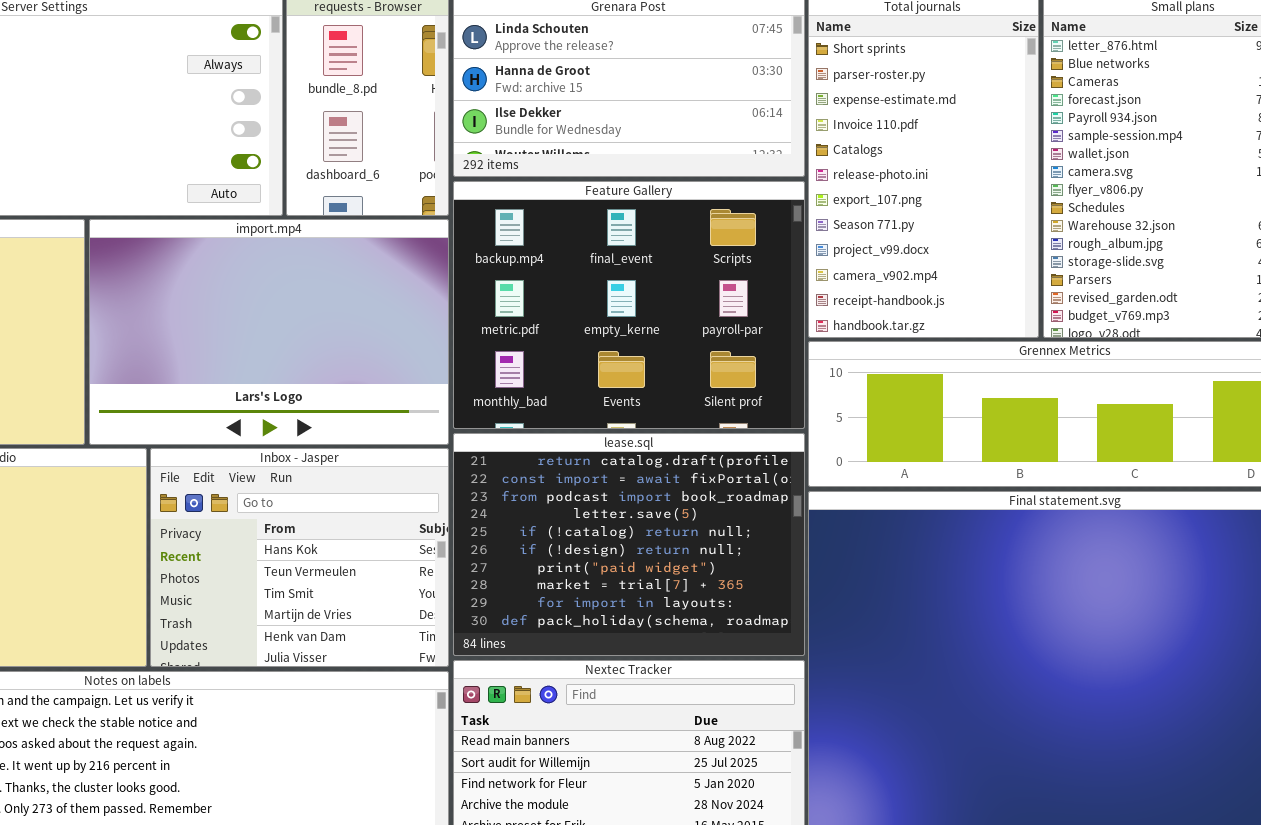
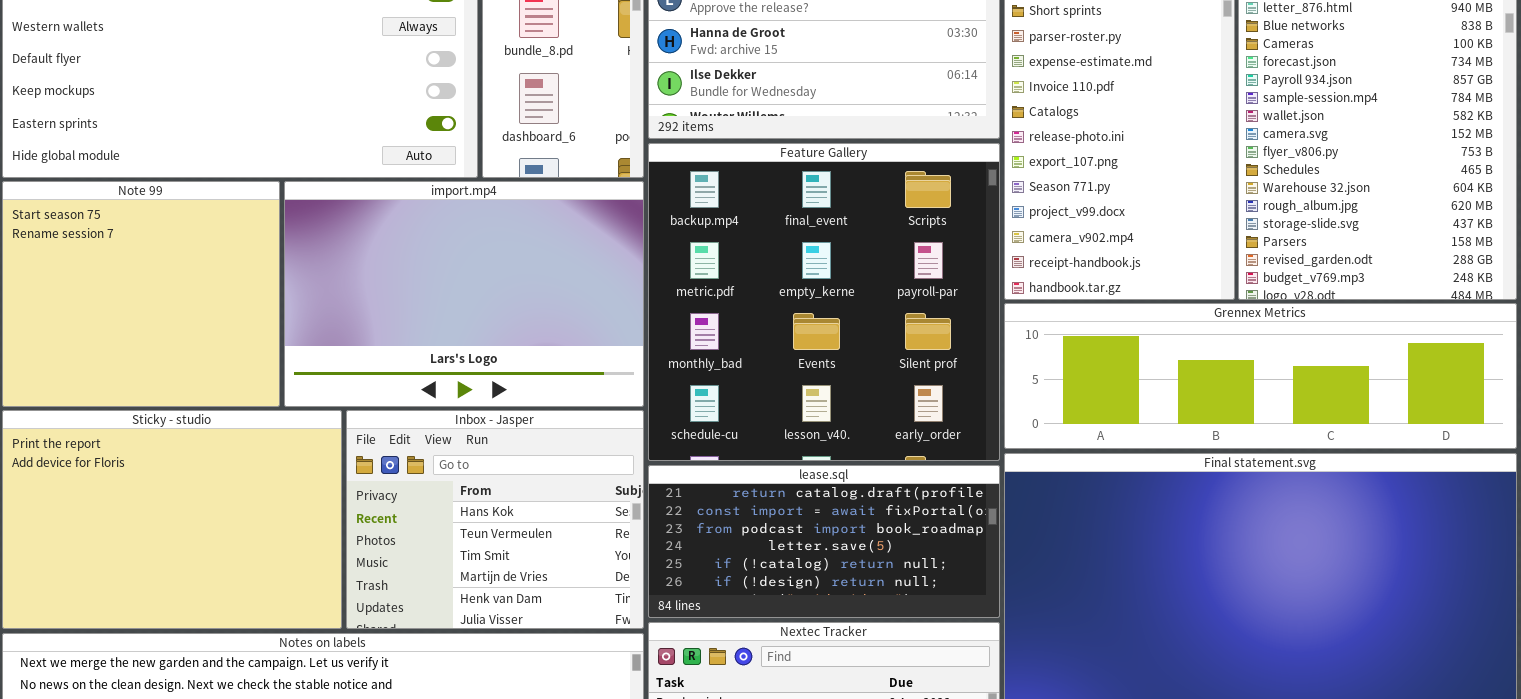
Feature Gallery: [453,181,805,429] -> [648,143,1000,461], resized
lease.sql: [453,433,805,656] -> [648,465,1000,618], resized

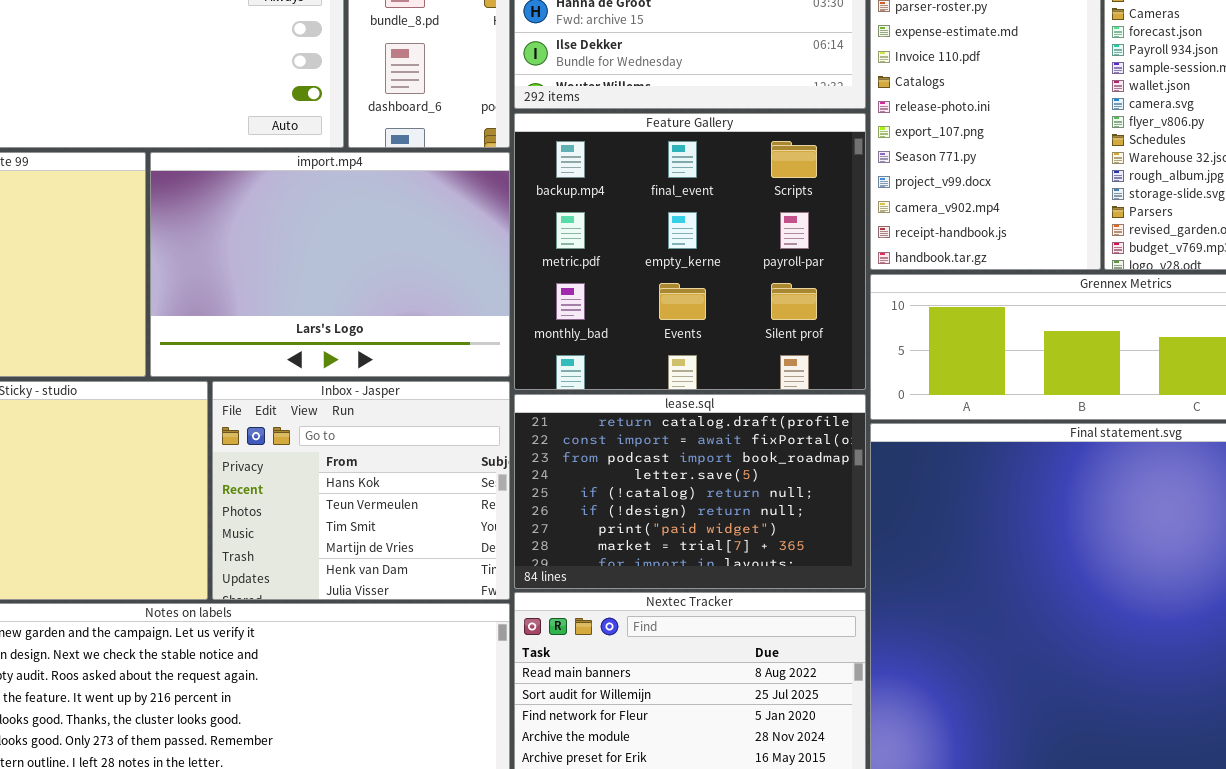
Feature Gallery: [648,143,1000,461] -> [514,113,866,390], resized
lease.sql: [648,465,1000,618] -> [514,394,866,589], resized

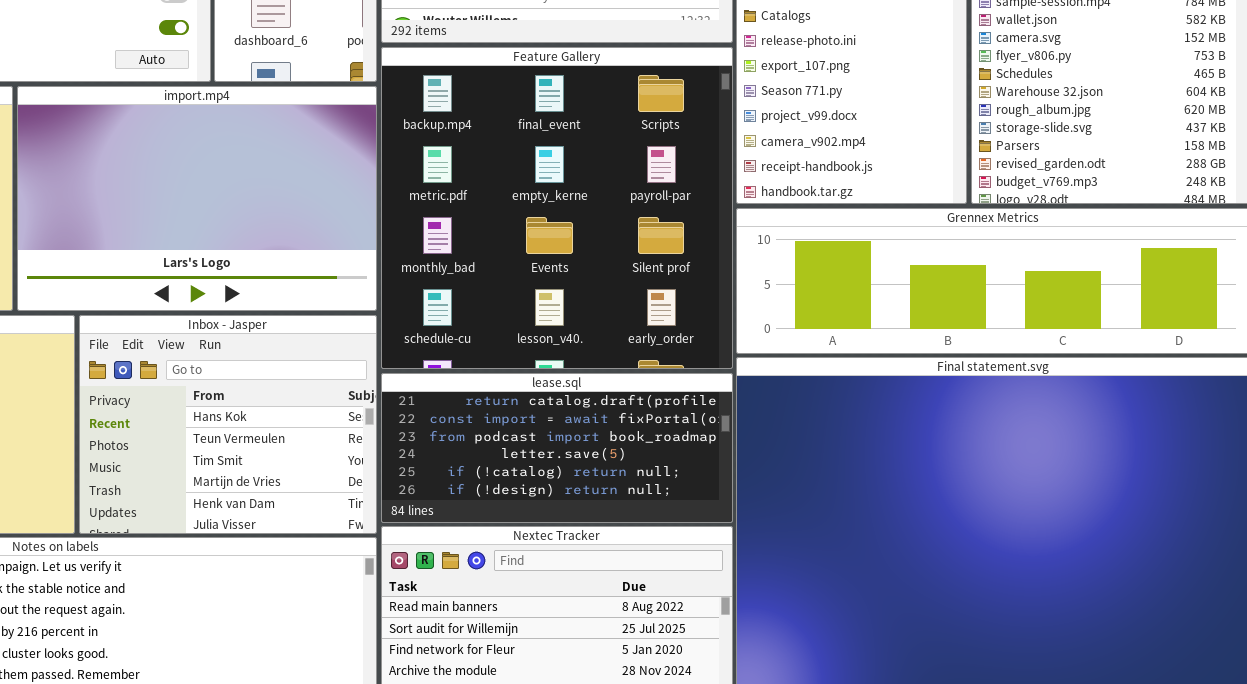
Feature Gallery: [514,113,866,390] -> [381,47,733,369], resized
lease.sql: [514,394,866,589] -> [381,373,733,523], resized

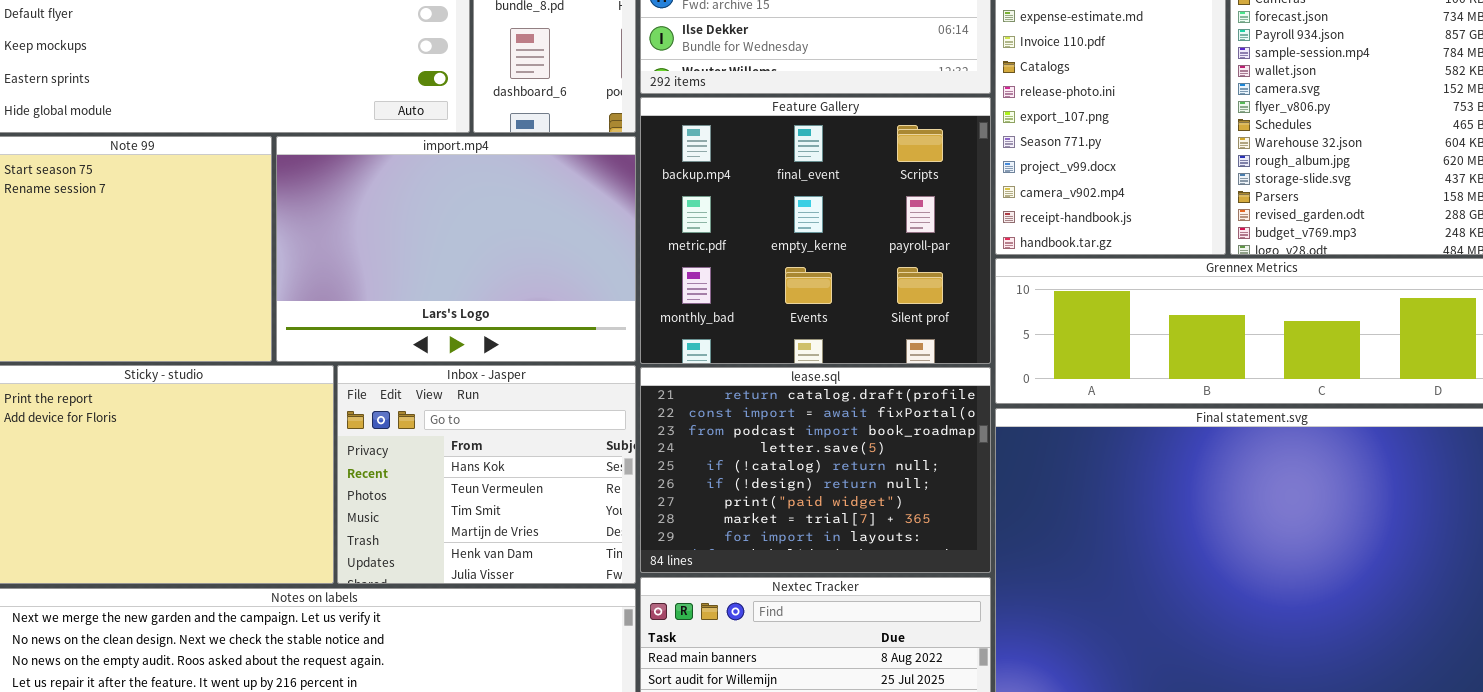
Feature Gallery: [381,47,733,369] -> [640,97,991,364], resized
lease.sql: [381,373,733,523] -> [640,367,991,573], resized

